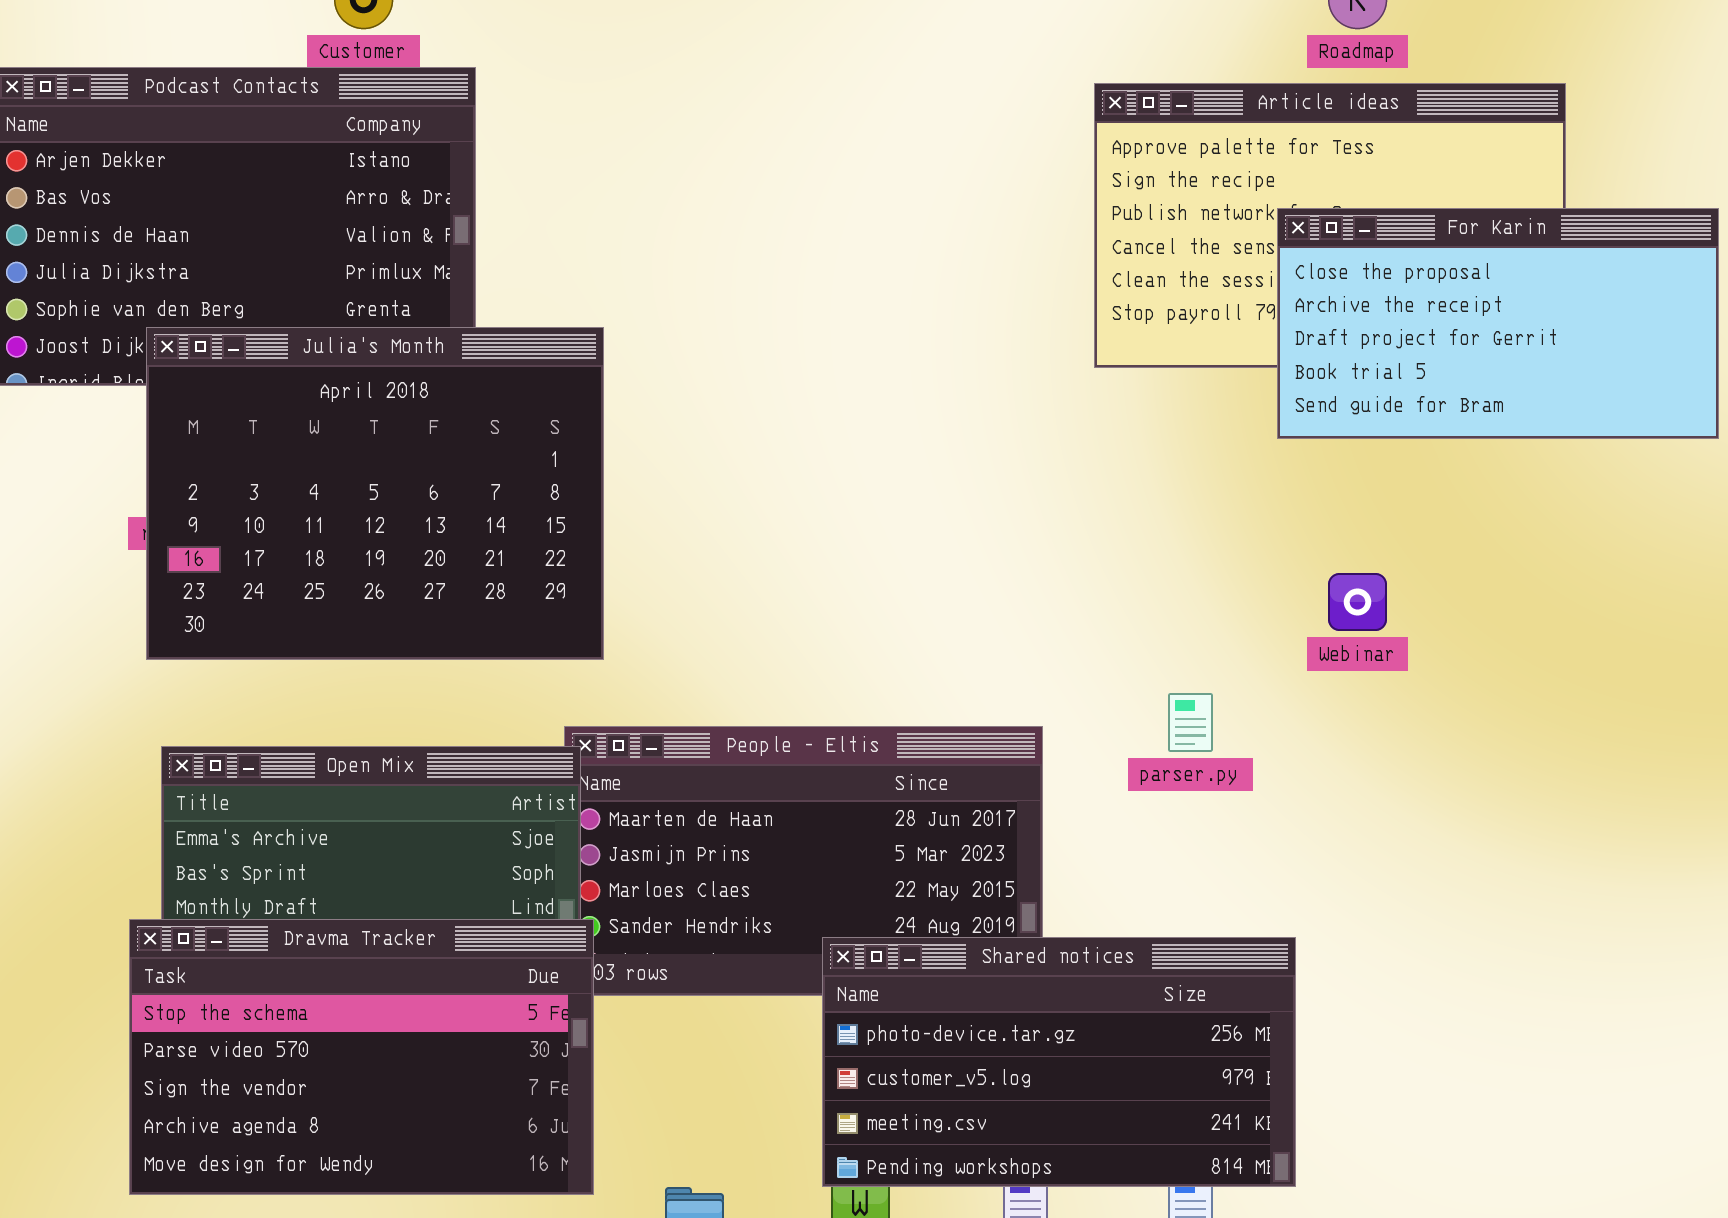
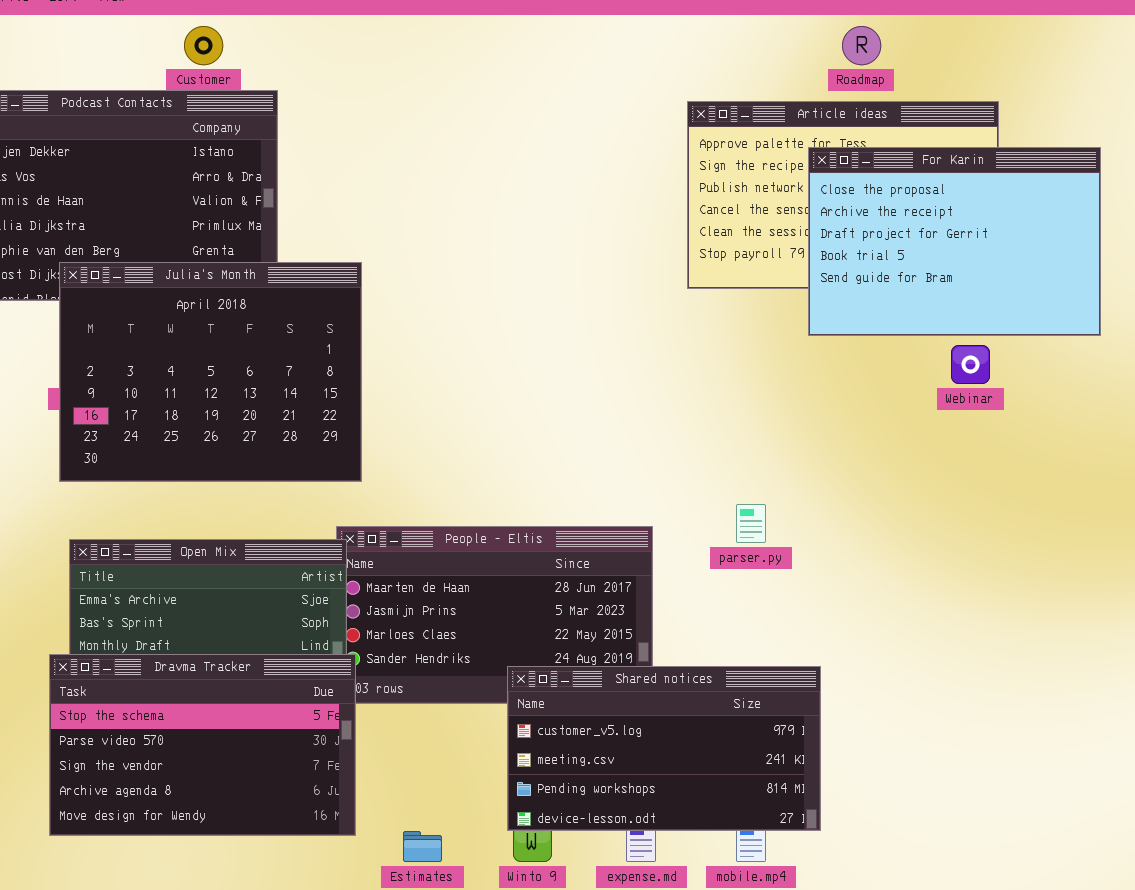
For Karin: [1277,208,1719,439] -> [808,147,1101,336], resized
Webinar: [1328,573,1387,631] -> [951,345,990,384], moved
Shared notices: [822,937,1296,1187] -> [507,666,821,831], scrolled down 1 row

